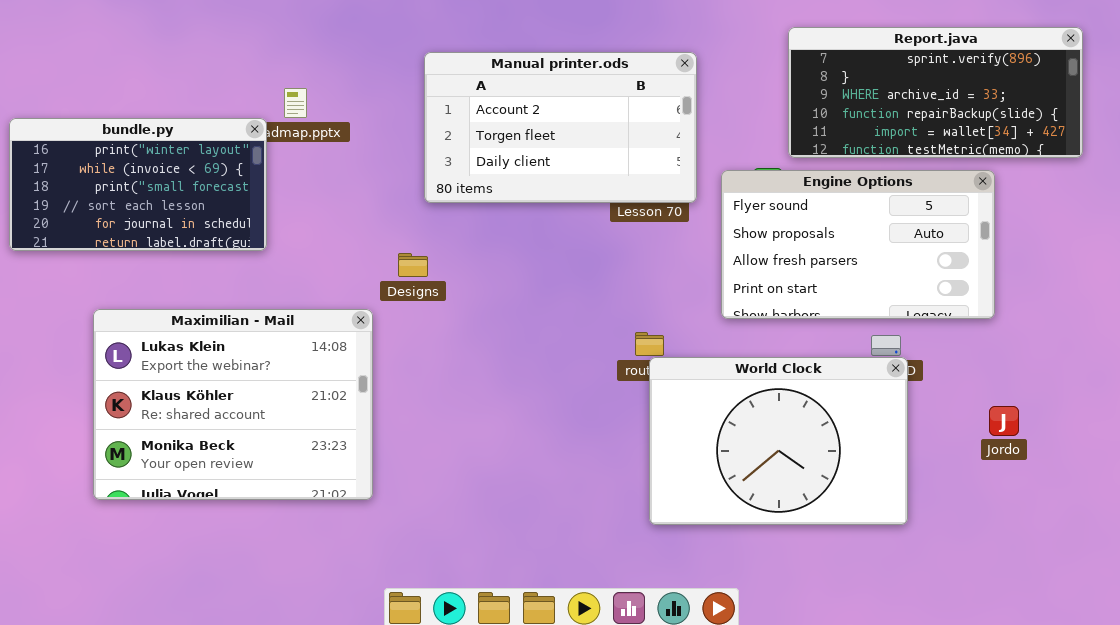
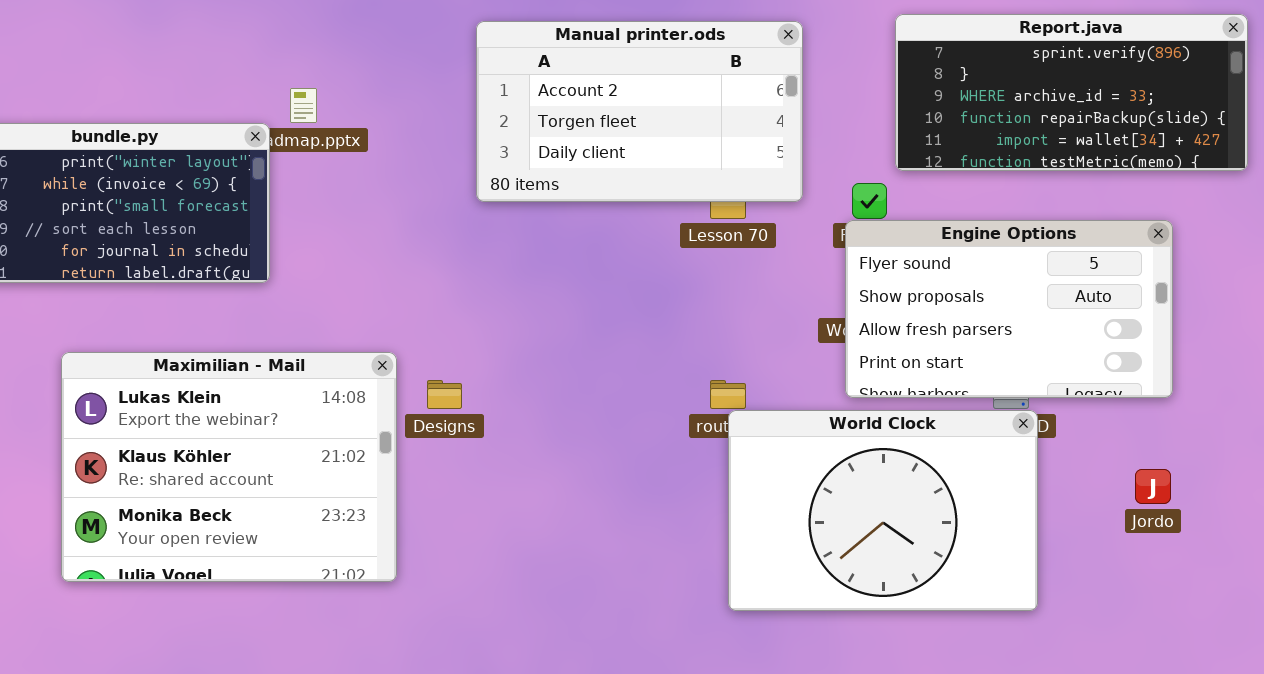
Manual printer.ods: [424,52,697,203] -> [476,21,803,202], moved
Engine Options: [721,170,995,319] -> [845,220,1173,398], moved
Designs: [398,253,428,277] -> [427,380,462,409], moved

